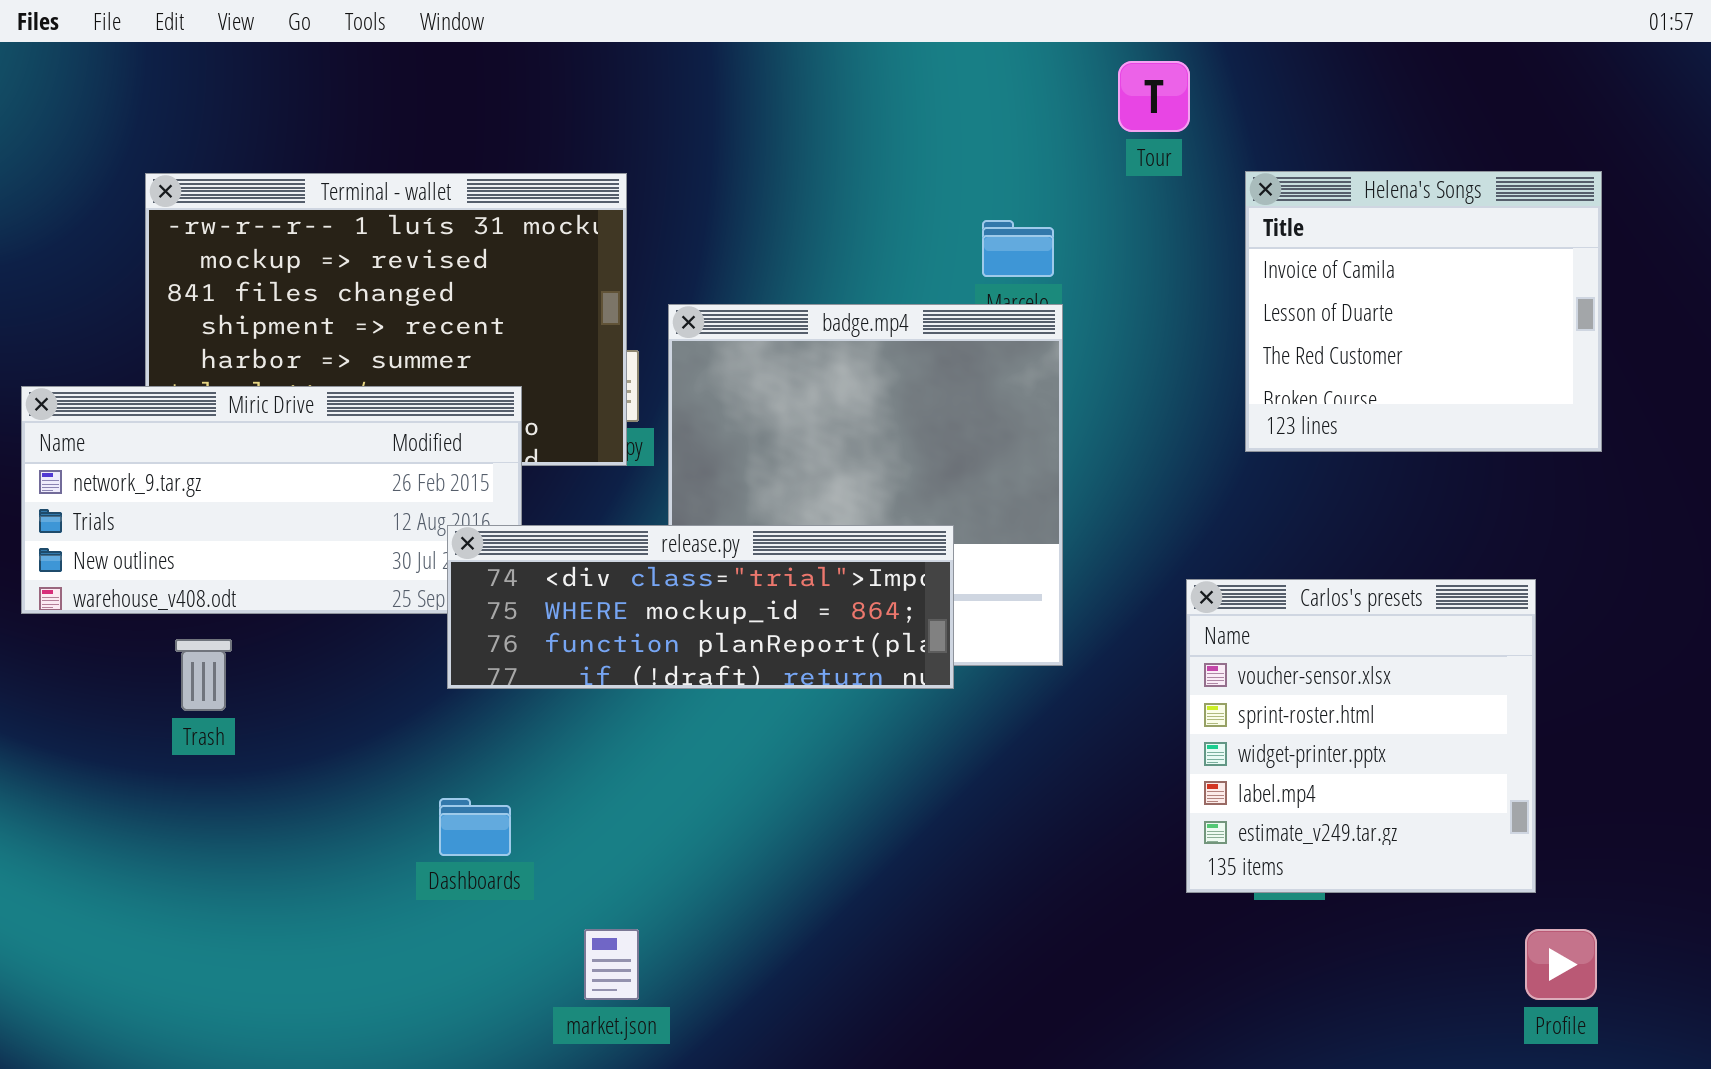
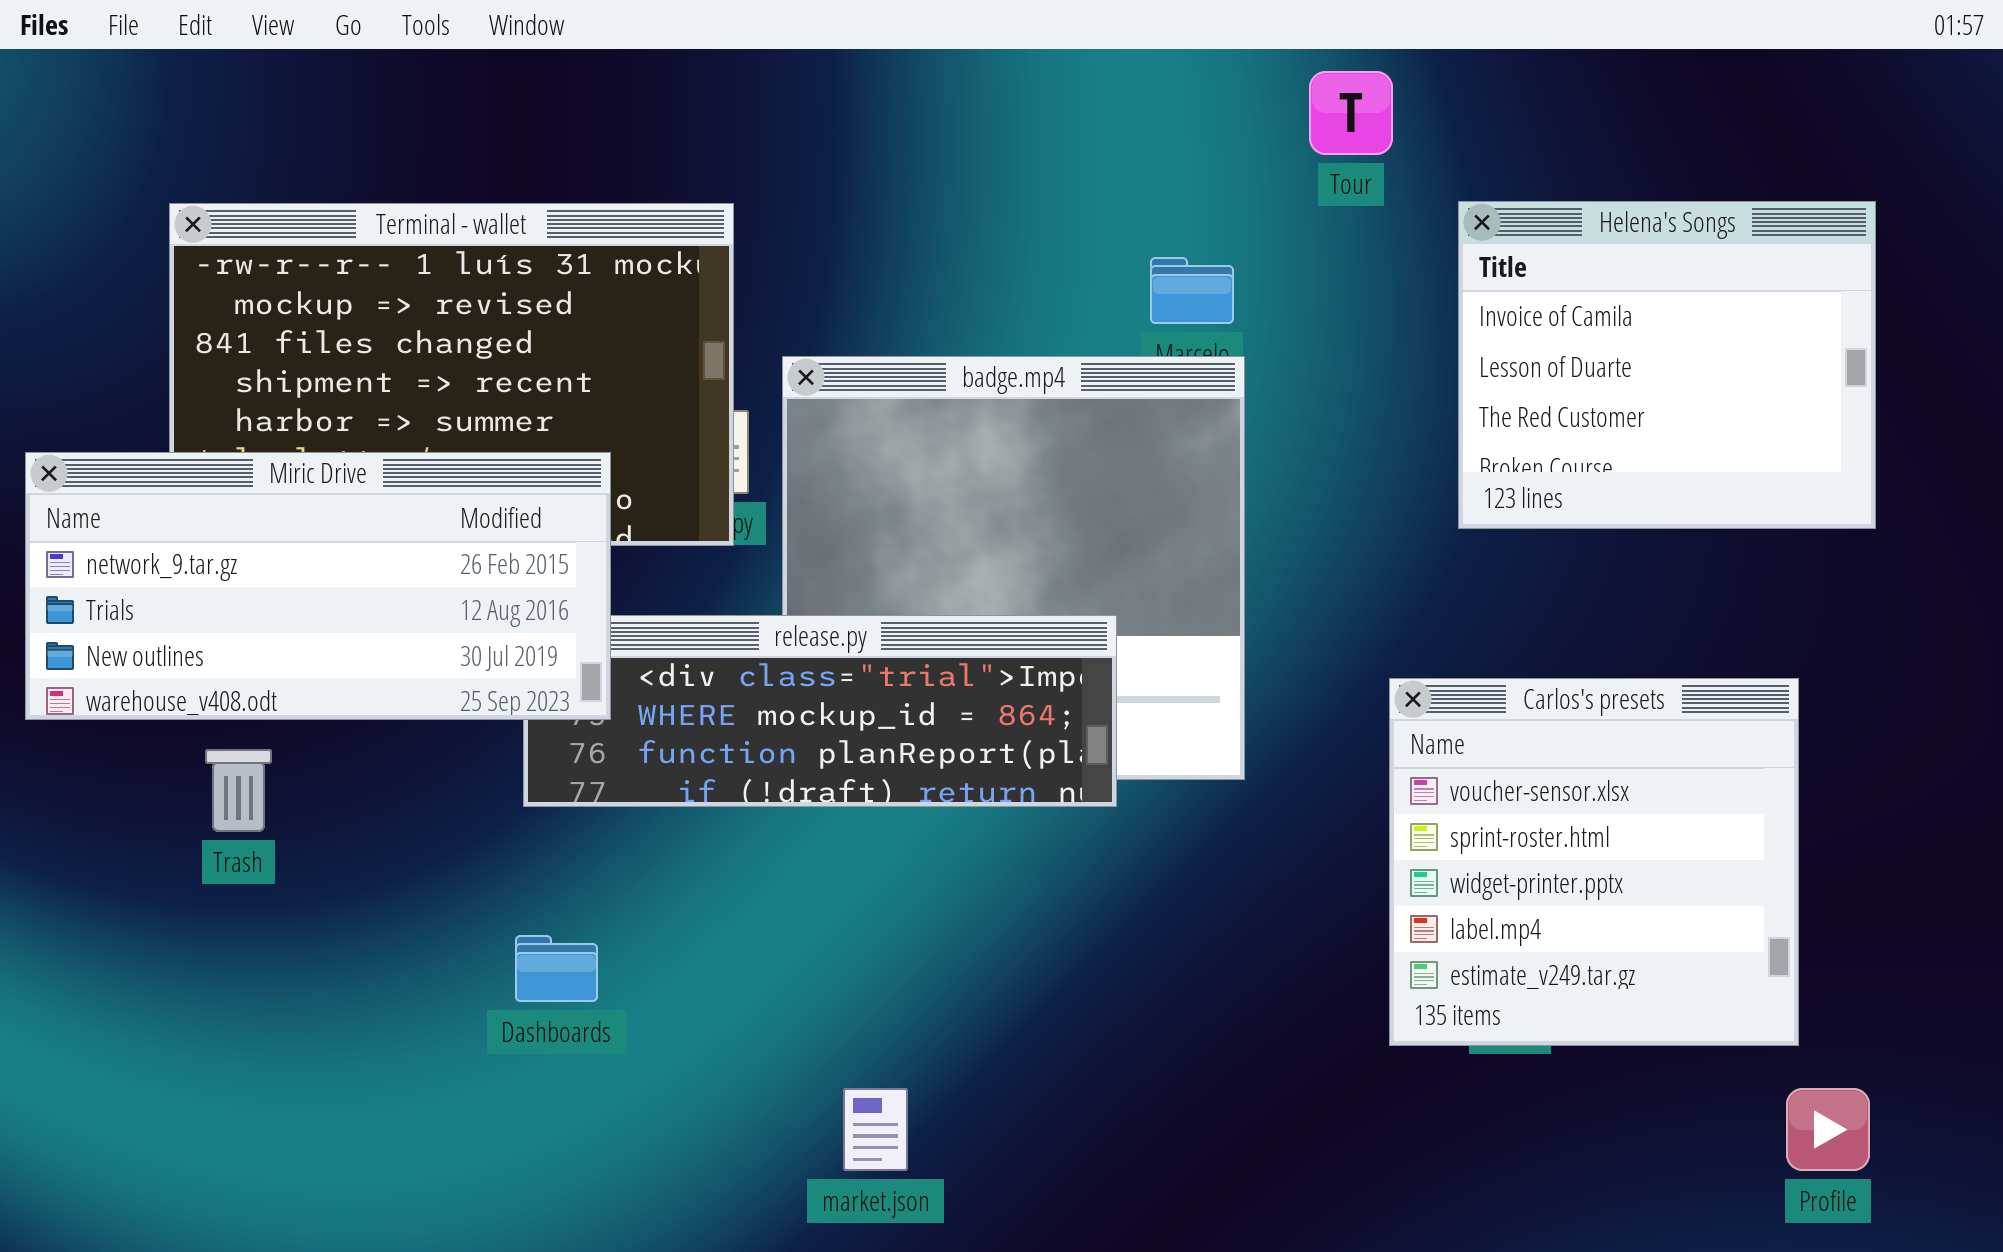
Miric Drive: [21,386,522,614] -> [25,452,611,720], raised
market.json: [584,929,639,1000] -> [843,1088,908,1171], moved

